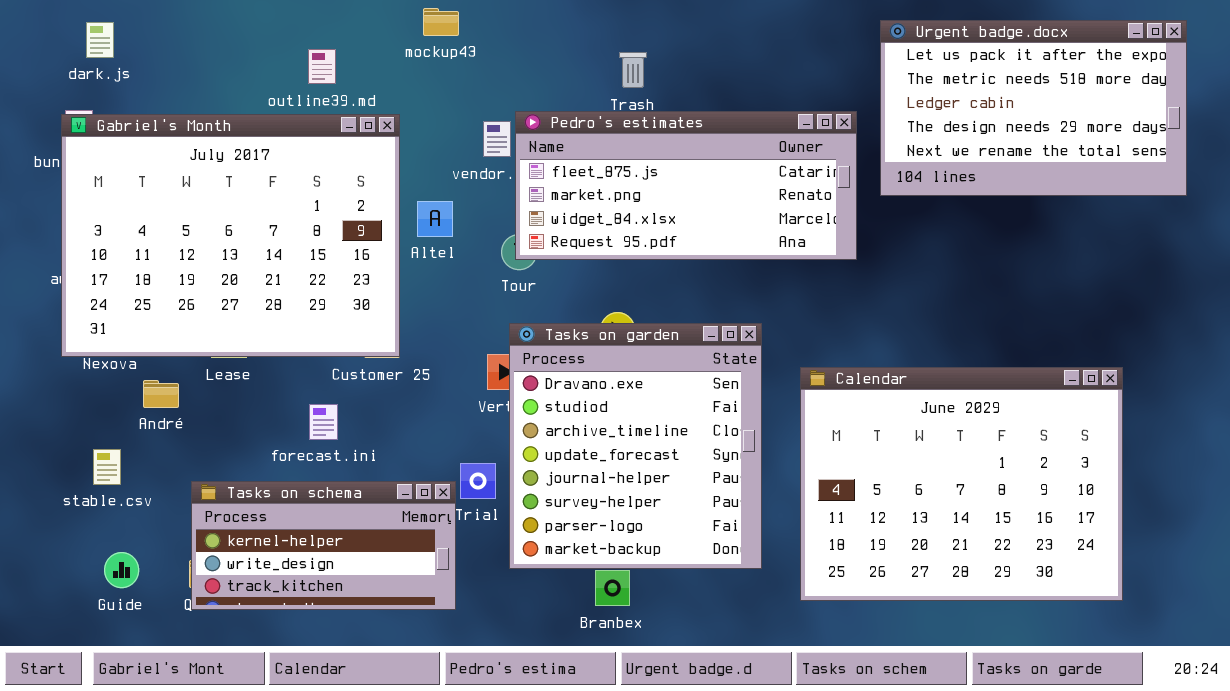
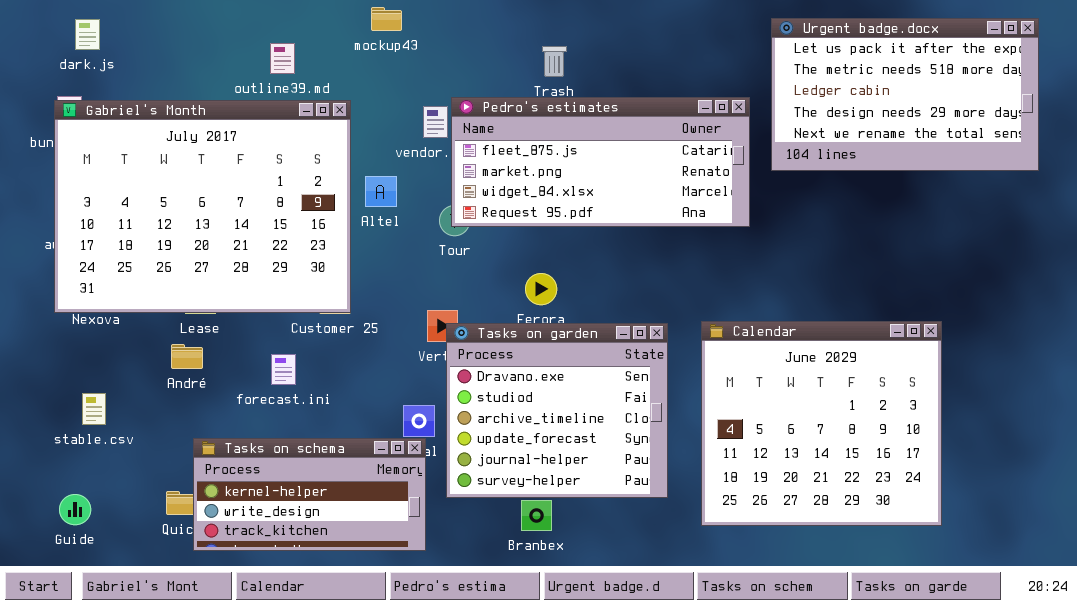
Tasks on garden: [509,323,762,569] -> [446,323,668,498], resized
Calendar: [800,367,1123,601] -> [701,321,942,526], resized
André: [143,380,179,408] -> [171,344,203,369], moved
Tasks on schema: [191,481,456,610] -> [193,438,426,551], moved
Guide: [104,552,139,588] -> [59,494,91,525], moved

